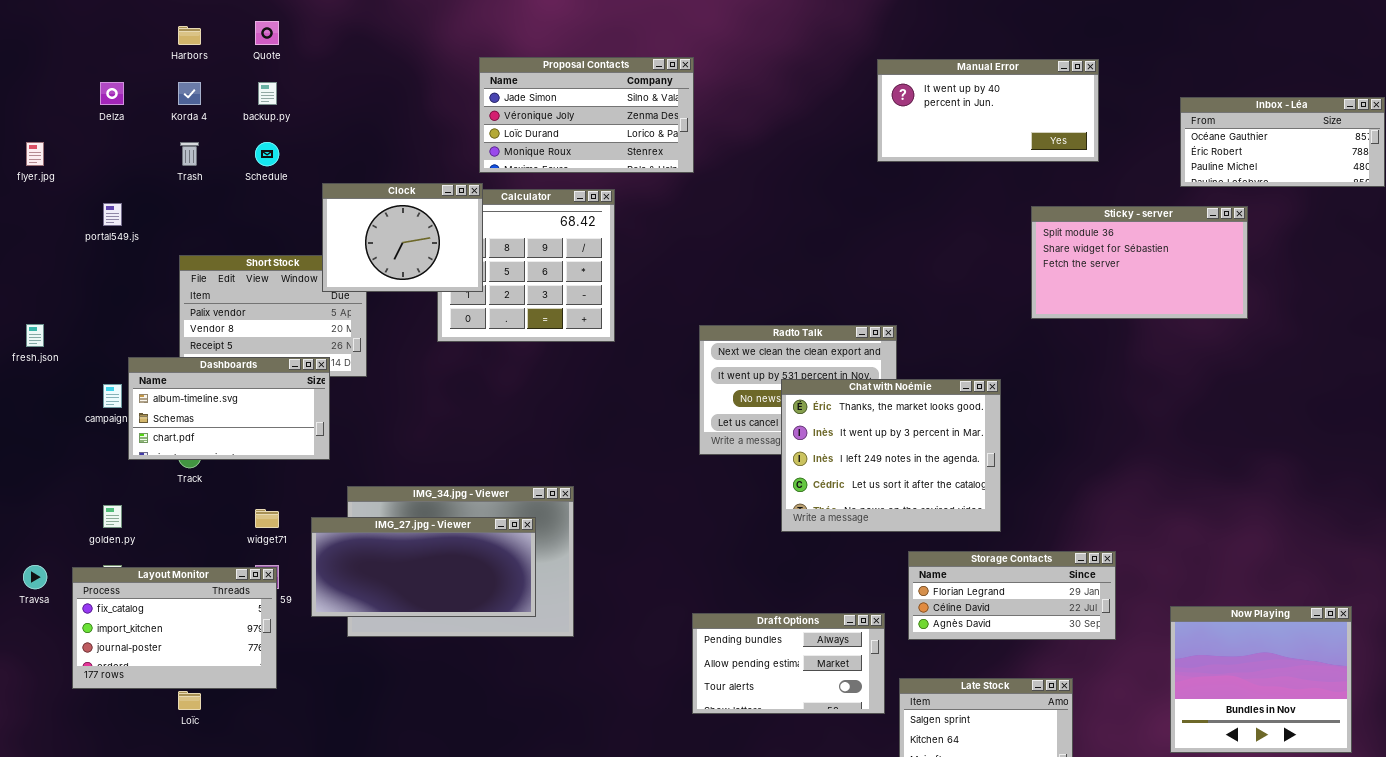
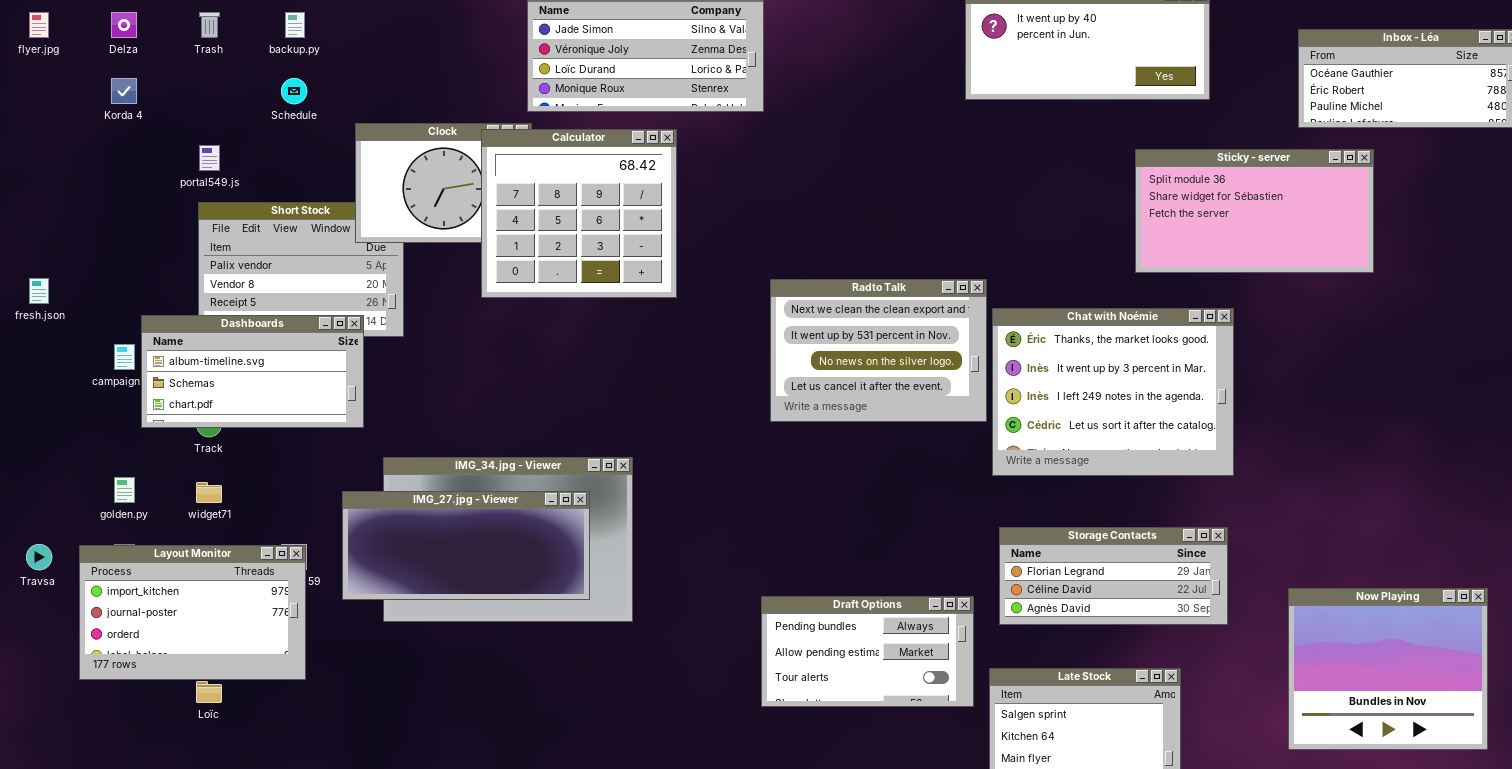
Korda 4: [178,82,201,105] -> [111,78,137,104], moved
flyer.jpg: [26,142,44,166] -> [29,12,49,38], moved
Trash: [180,142,199,166] -> [199,12,220,38], moved
Calculator: [437,189,615,342] -> [481,129,677,298], raised
portal549.js: [103,203,122,226] -> [199,145,220,171], moved
Chat with Noémie: [781,379,1001,532] -> [992,308,1234,476], moved
widget71: [255,509,279,528] -> [196,482,222,503], moved
Layout Monitor: [72,567,277,689] -> [79,545,306,680], scrolled down 1 row

